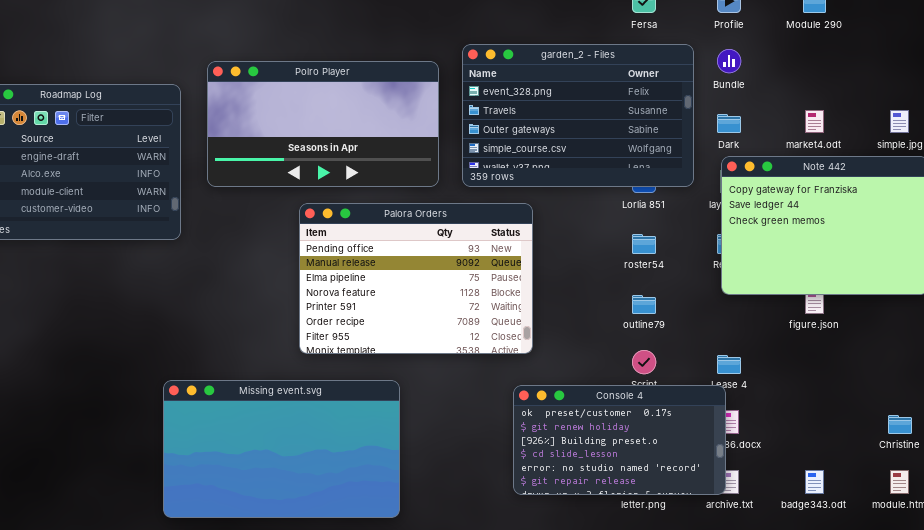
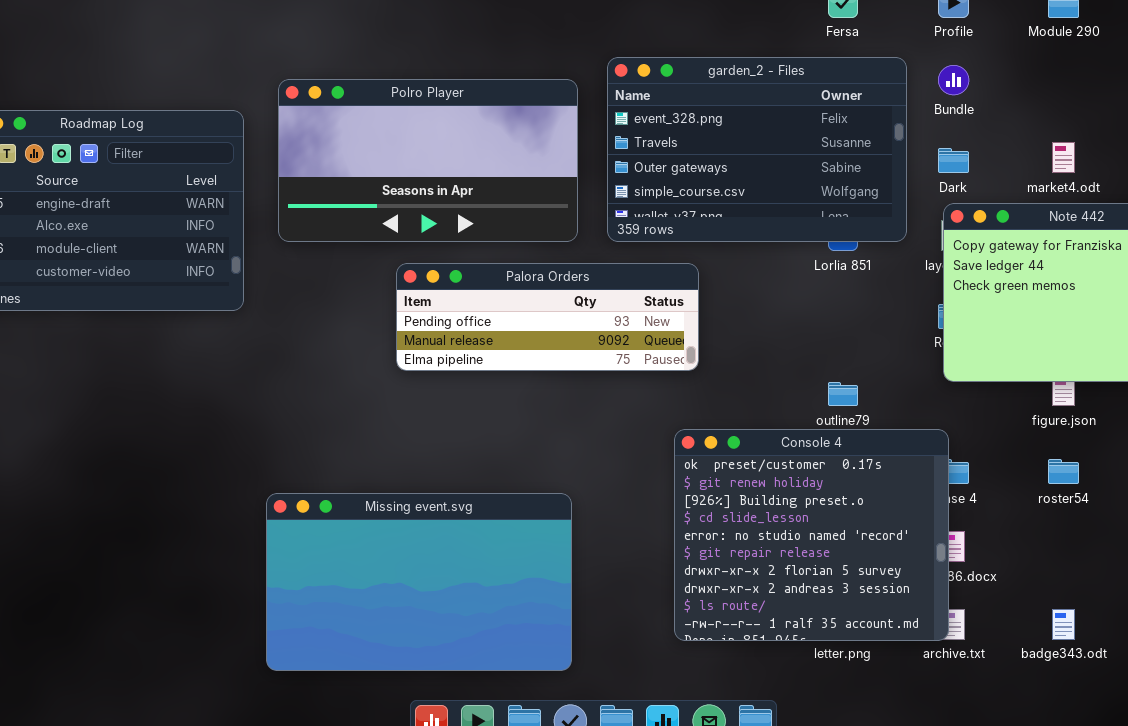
Palora Orders: [299,203,533,354] -> [396,263,699,371], resized
roster54: [632,234,656,254] -> [1048,459,1079,484], moved
Missing event.svg: [163,380,400,518] -> [266,493,572,671], moved
Console 4: [513,385,726,495] -> [674,429,949,641], resized

